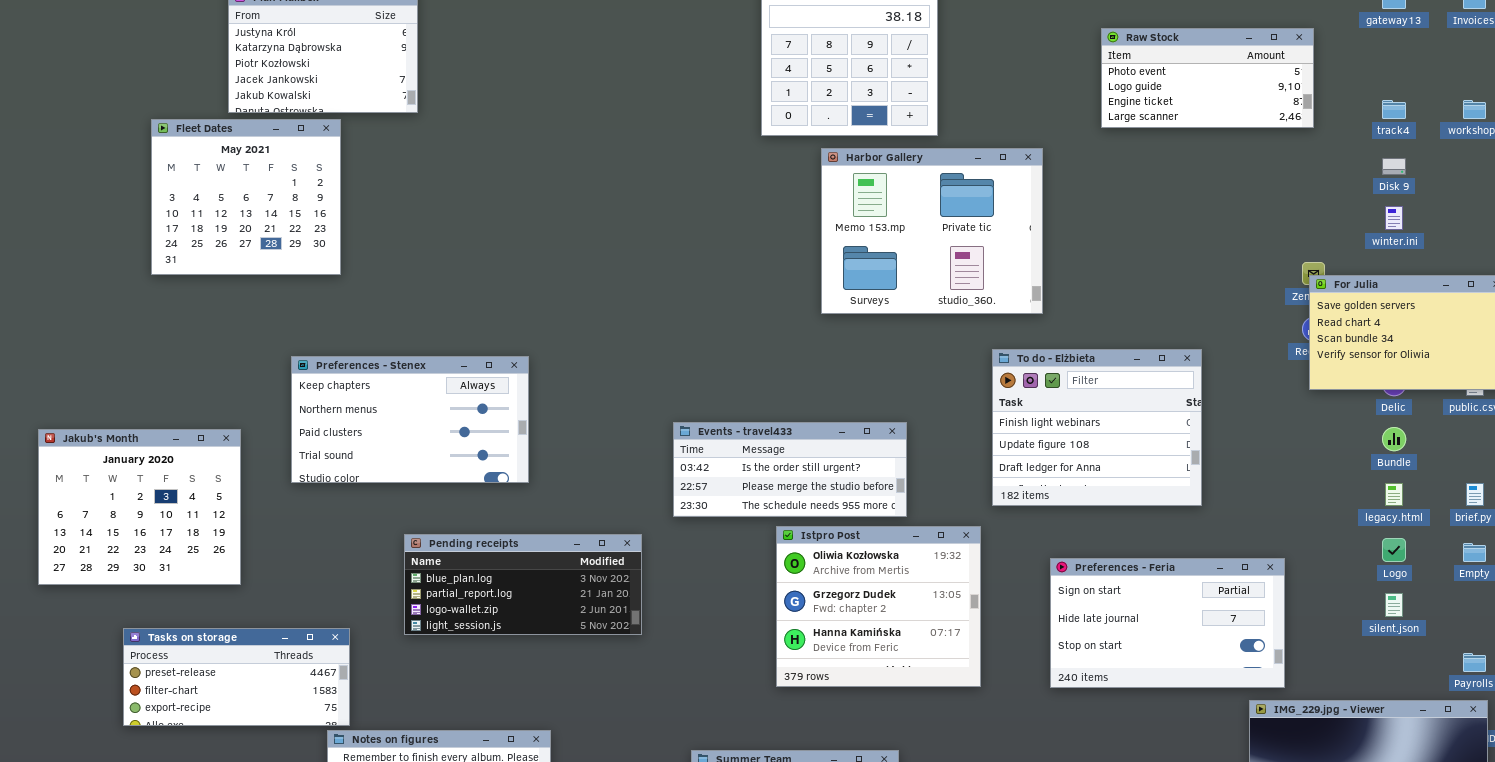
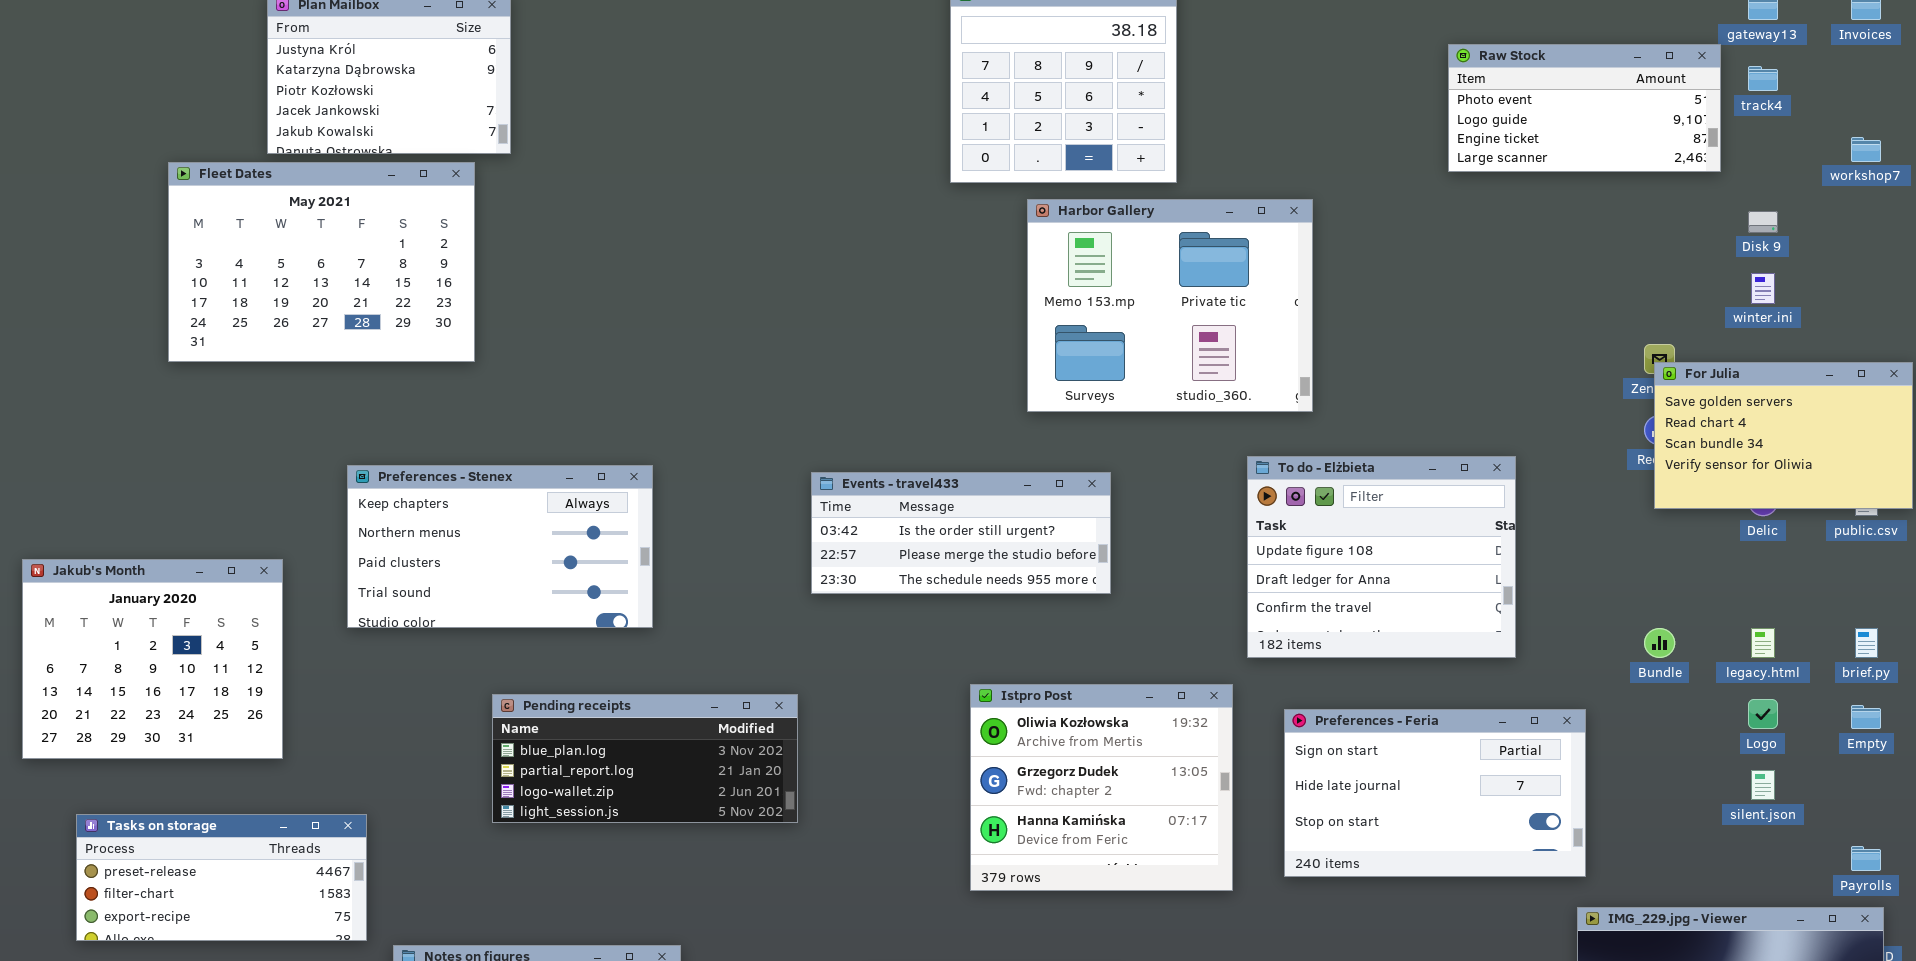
Raw Stock: [1101,28,1314,128] -> [1448,44,1721,172], moved
track4: [1382,100,1406,119] -> [1748,66,1778,91], moved
Fleet Dates: [151,119,341,275] -> [168,162,475,362], resized
To do - Elżbieta: [992,349,1202,506] -> [1247,456,1516,658], scrolled down 1 row
Events - travel433: [673,422,907,517] -> [811,472,1111,594], moved
Bundle: [1382,427,1406,451] -> [1644,628,1675,658], moved
Preferences - Feria: [1050,558,1285,688] -> [1284,709,1586,877], moved
Tasks on storage: [123,628,350,726] -> [76,814,367,941], moved

